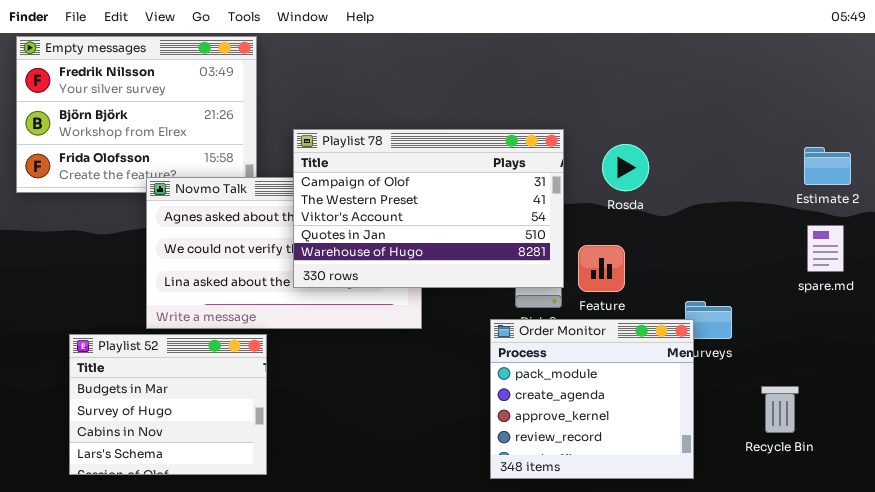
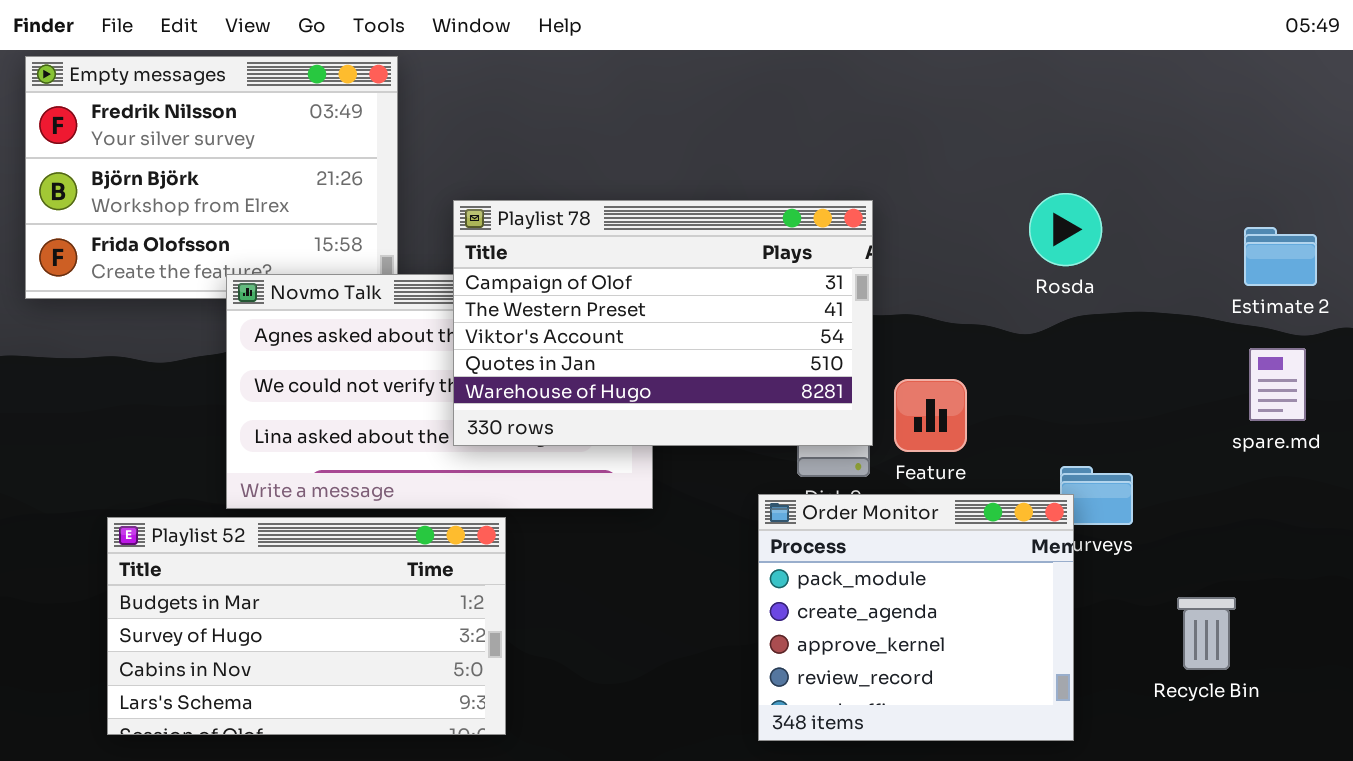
Rosda: [602,144,649,191] -> [1029,193,1102,266], moved
Playlist 52: [69,334,267,475] -> [107,517,506,735], resized

